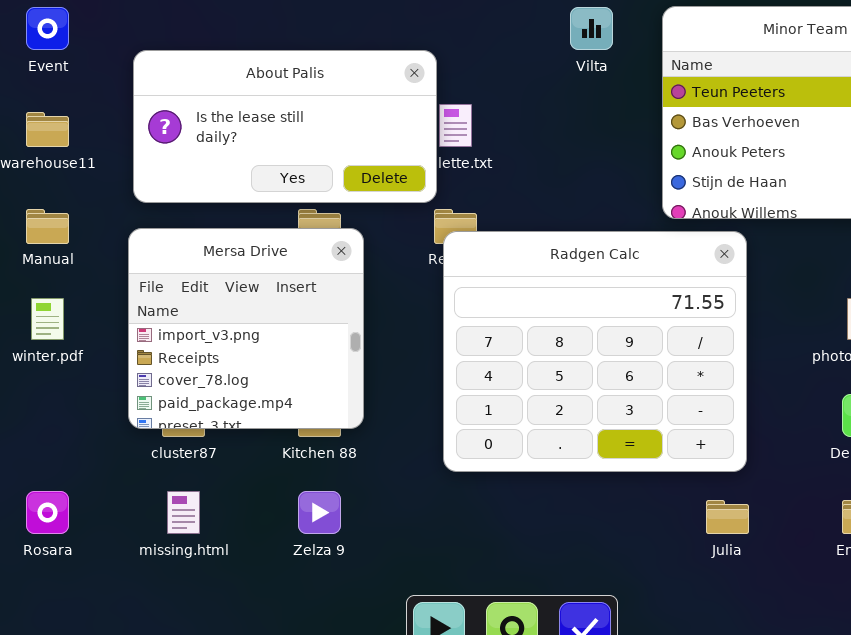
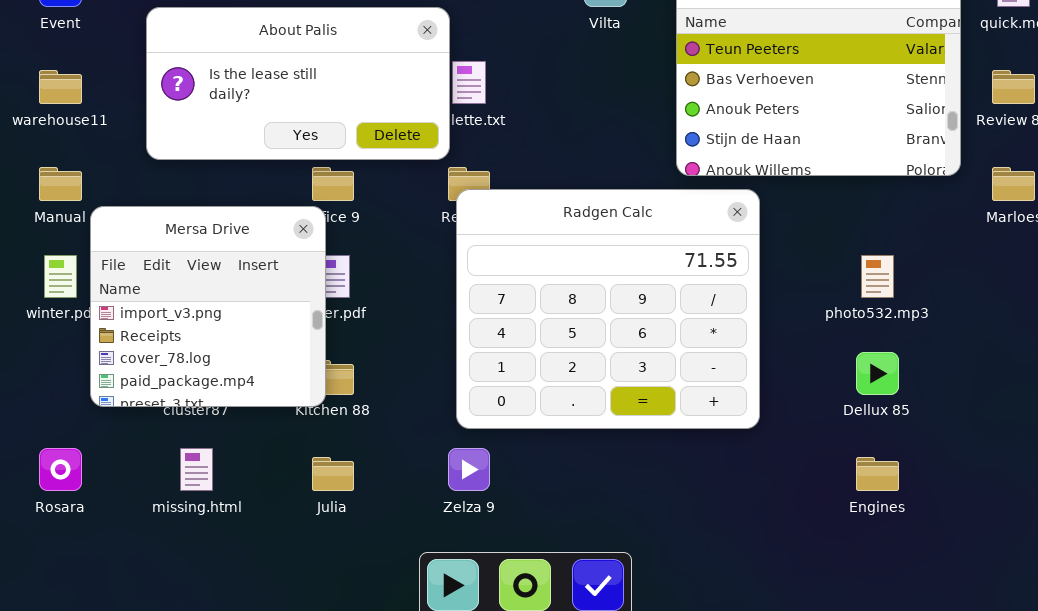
Mersa Drive: [128,228,364,429] -> [90,206,326,407], moved
Zelza 9: [298,491,341,534] -> [448,448,490,491], moved
Julia: [706,500,749,534] -> [312,457,354,491], moved

